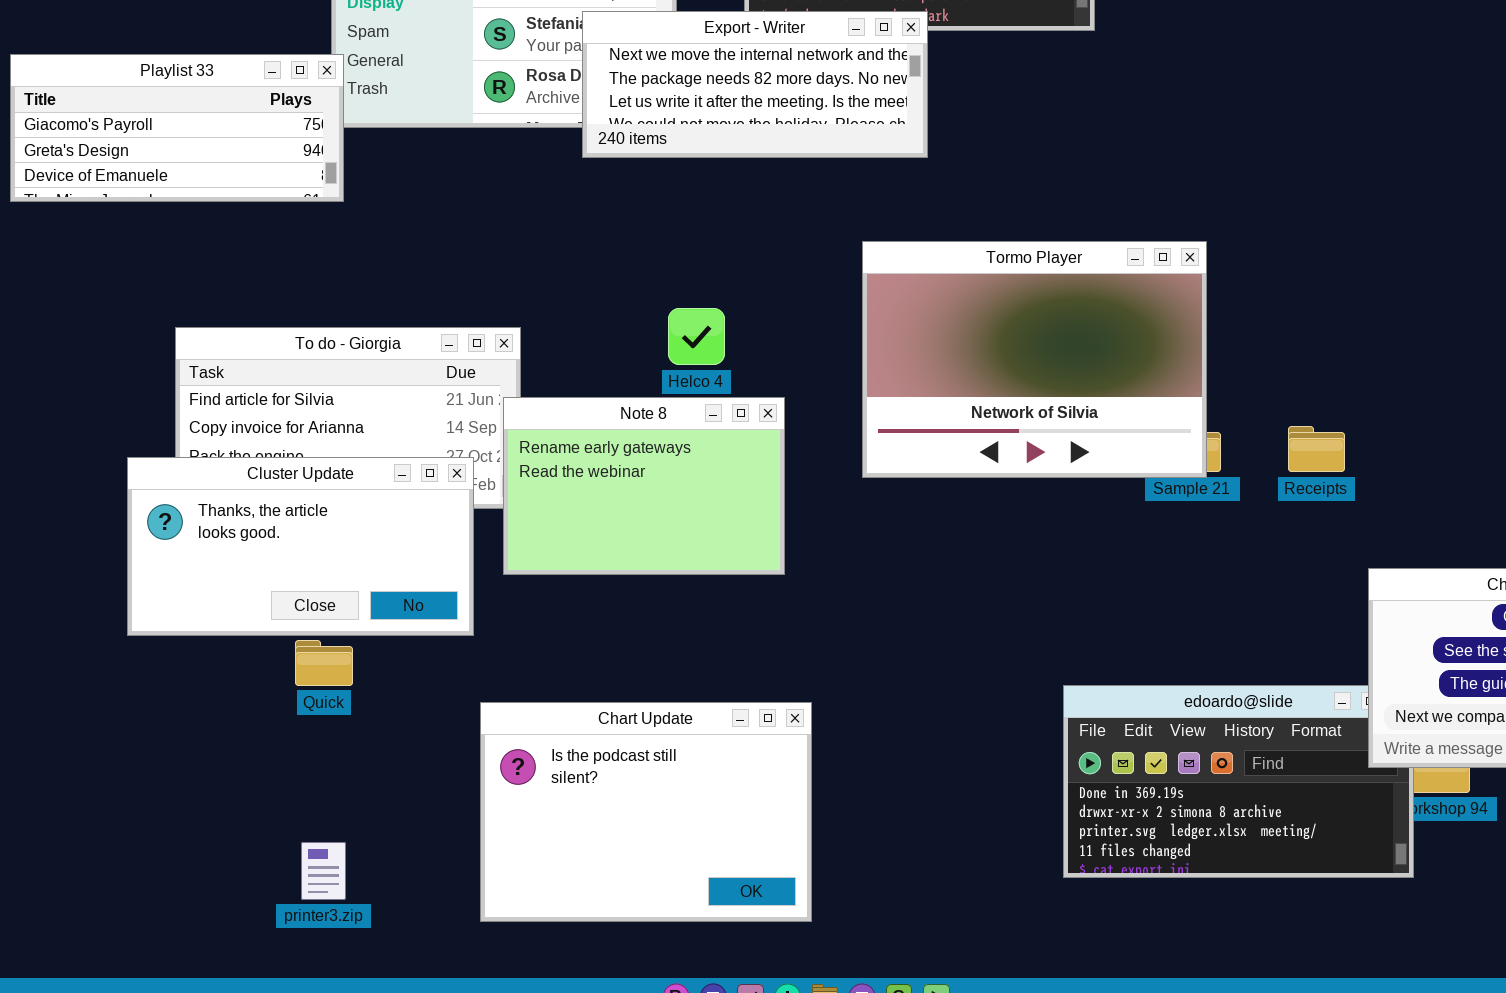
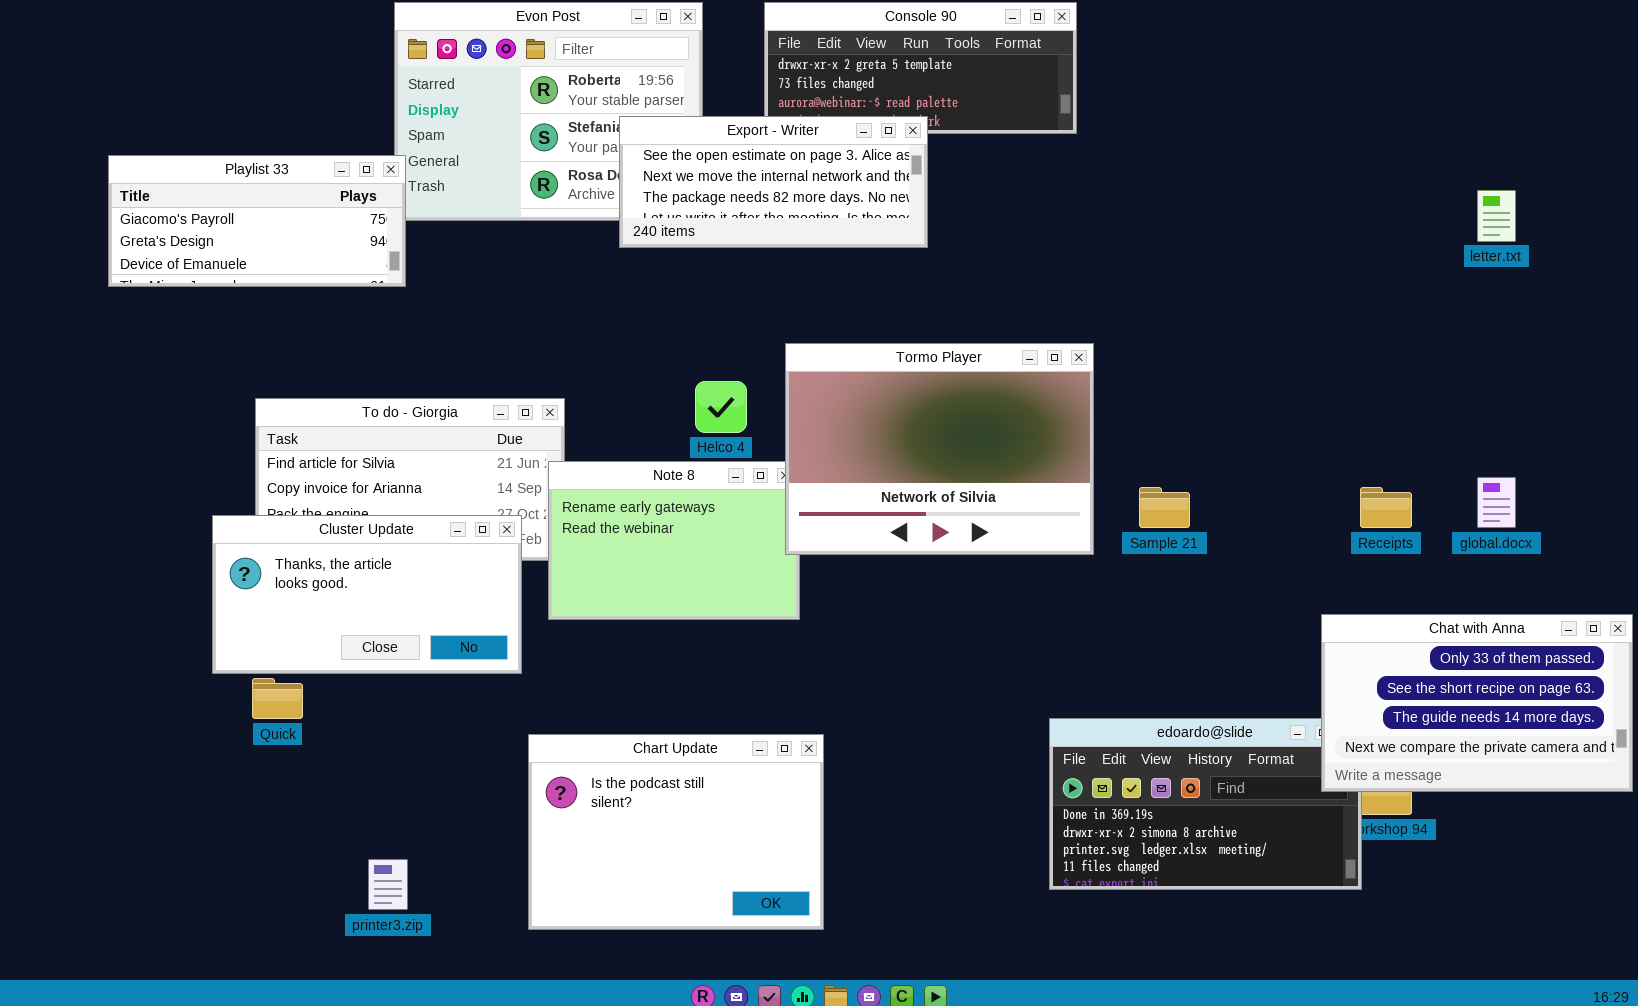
Export - Writer: [582,11,928,158] -> [619,116,928,248], scrolled up 1 row
Tormo Player: [862,241,1207,478] -> [785,343,1094,555], moved
Receipts: [1288,426,1345,472] -> [1360,487,1412,528], moved
Quick: [295,640,353,686] -> [252,678,303,719], moved

